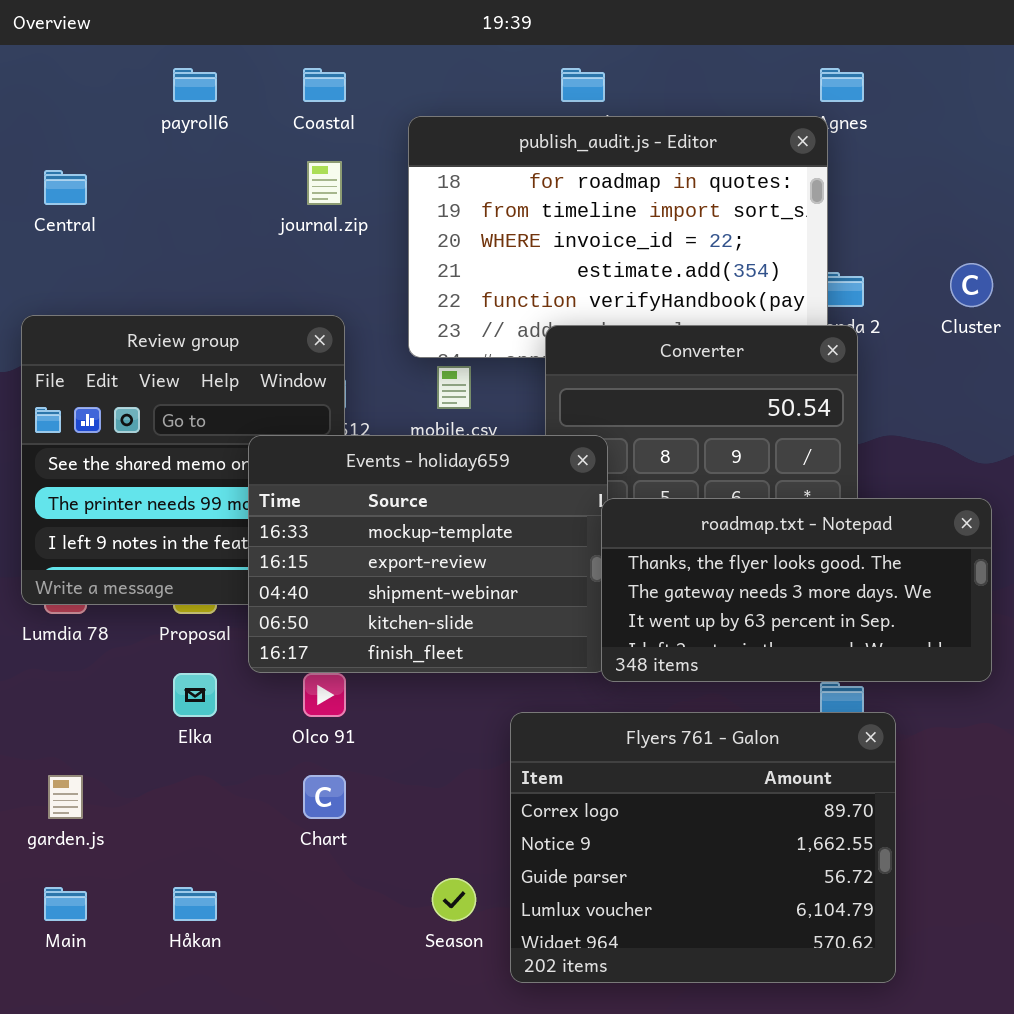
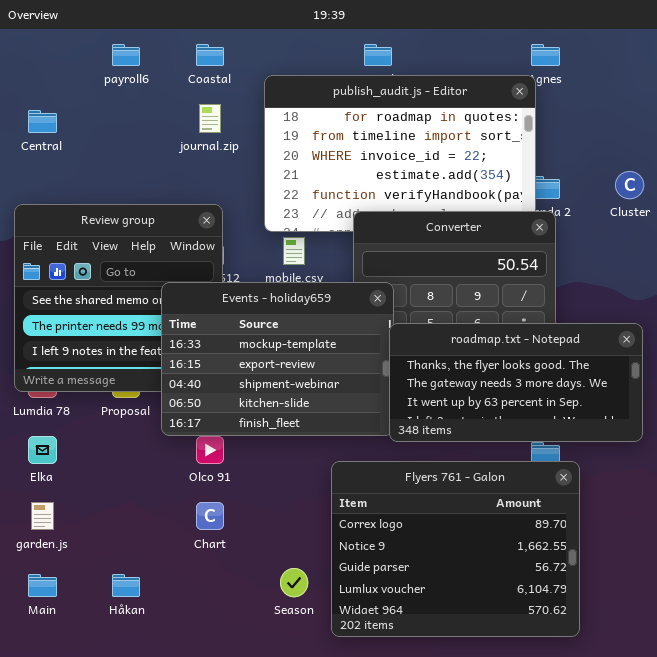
Elka: [173,673,217,717] -> [28,436,57,464], moved

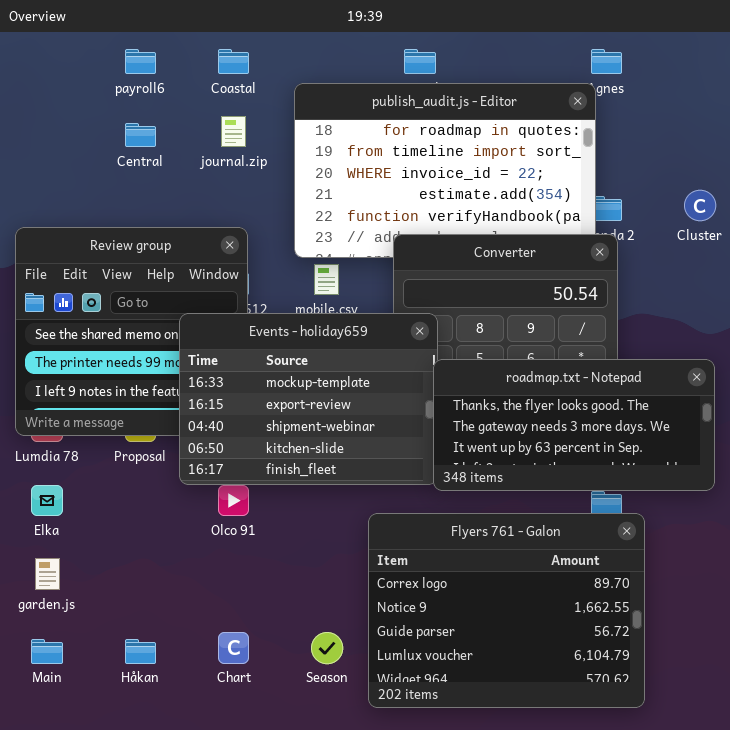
Central: [28,110,57,133] -> [125,123,156,147], moved
Chart: [196,502,224,530] -> [218,632,249,664], moved

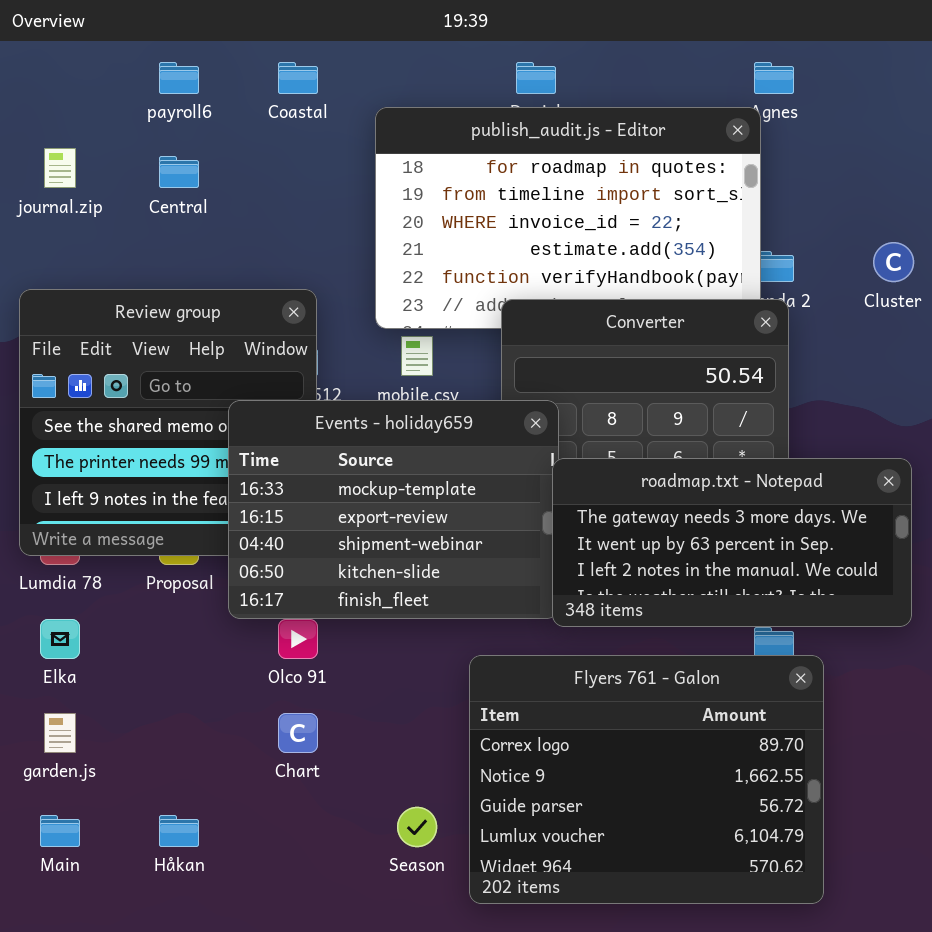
journal.zip: [221,116,246,147] -> [44,148,76,188], moved
roadmap.txt - Notepad: [433,359,715,491] -> [552,458,912,627], scrolled down 1 row
Chart: [218,632,249,664] -> [278,713,318,753], moved

